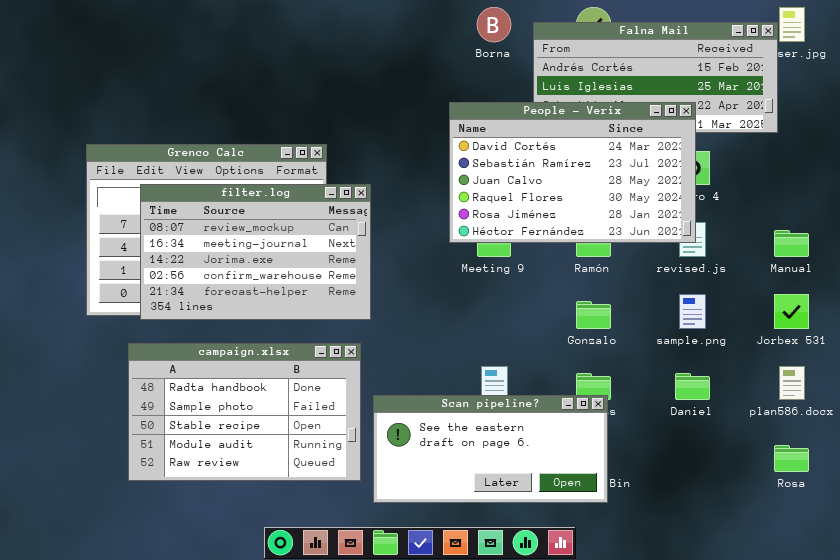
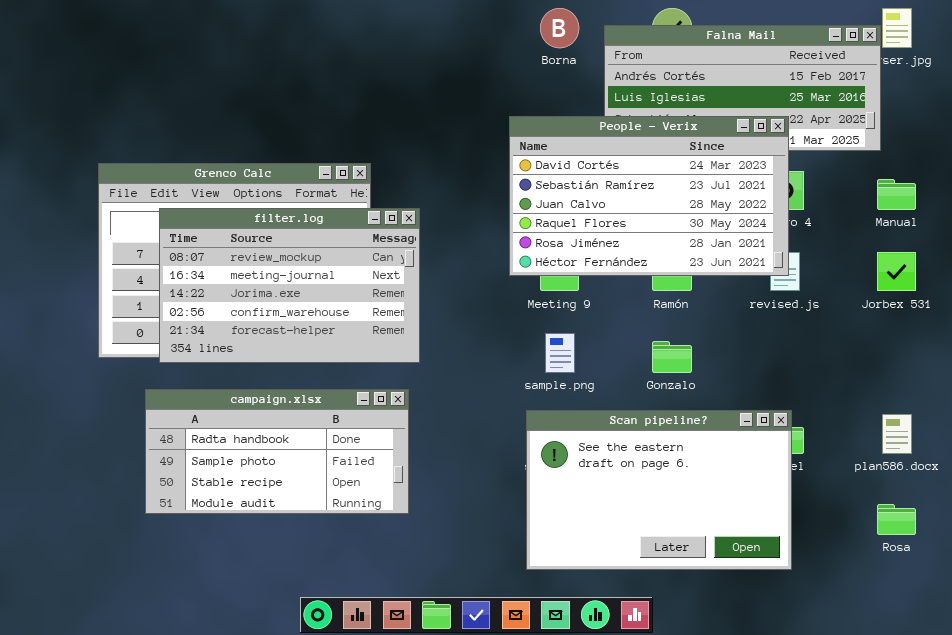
Manual: [774,230,809,257] -> [877,179,916,210], moved
sample.png: [679,294,706,329] -> [545,333,575,373], moved
Jorbex 531: [774,294,809,329] -> [877,252,916,291], moved
campaign.xlsx: [128,343,361,481] -> [145,389,409,514], resized
Scan pipeline?: [373,395,608,503] -> [526,410,792,570], moved, resized

